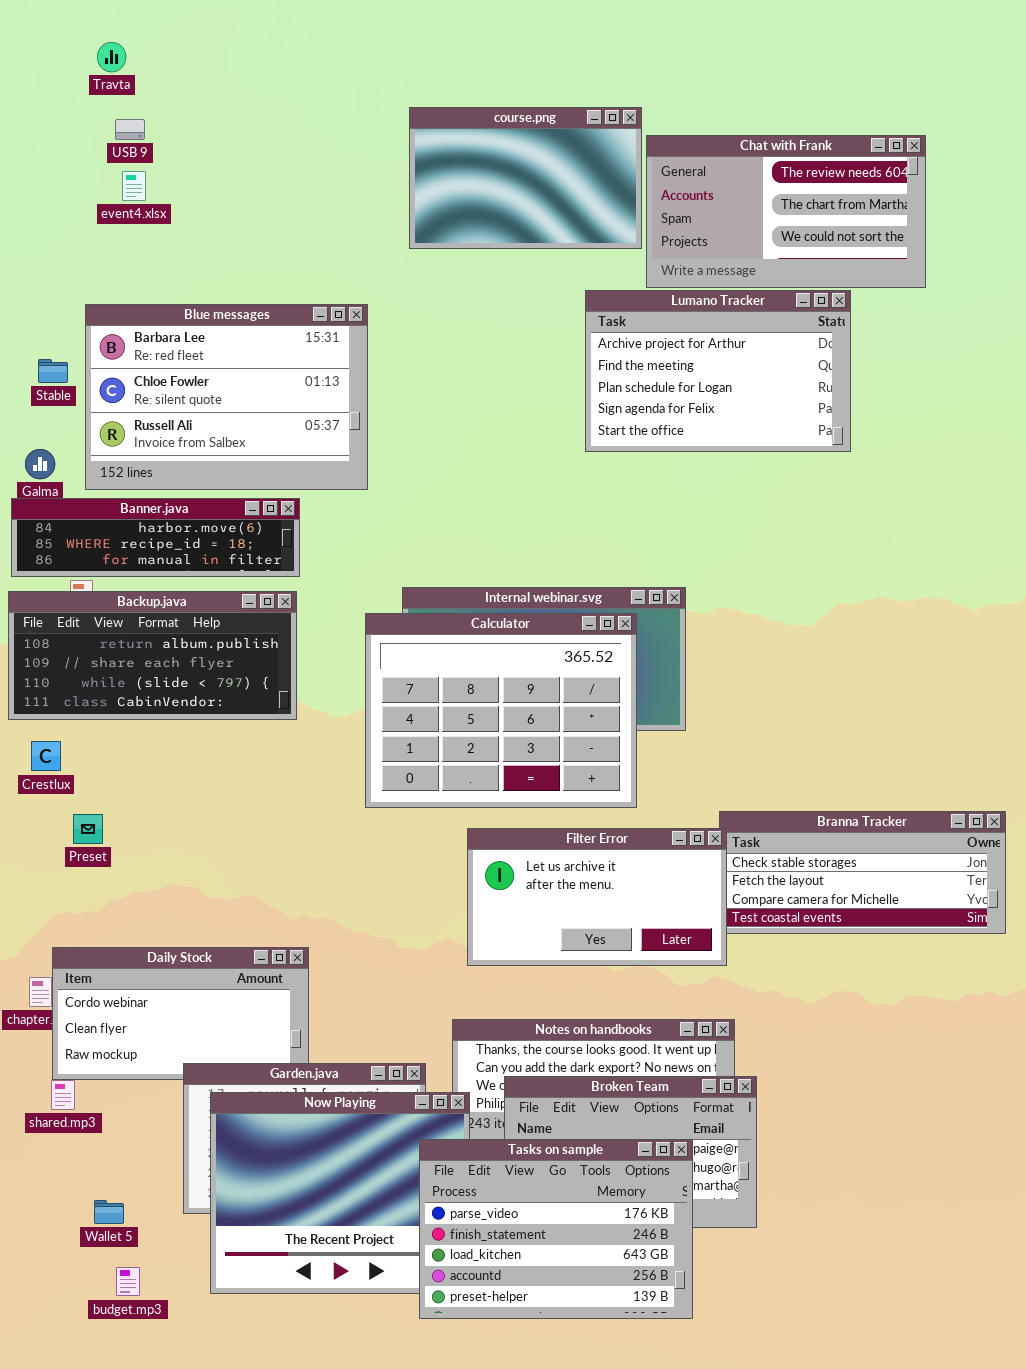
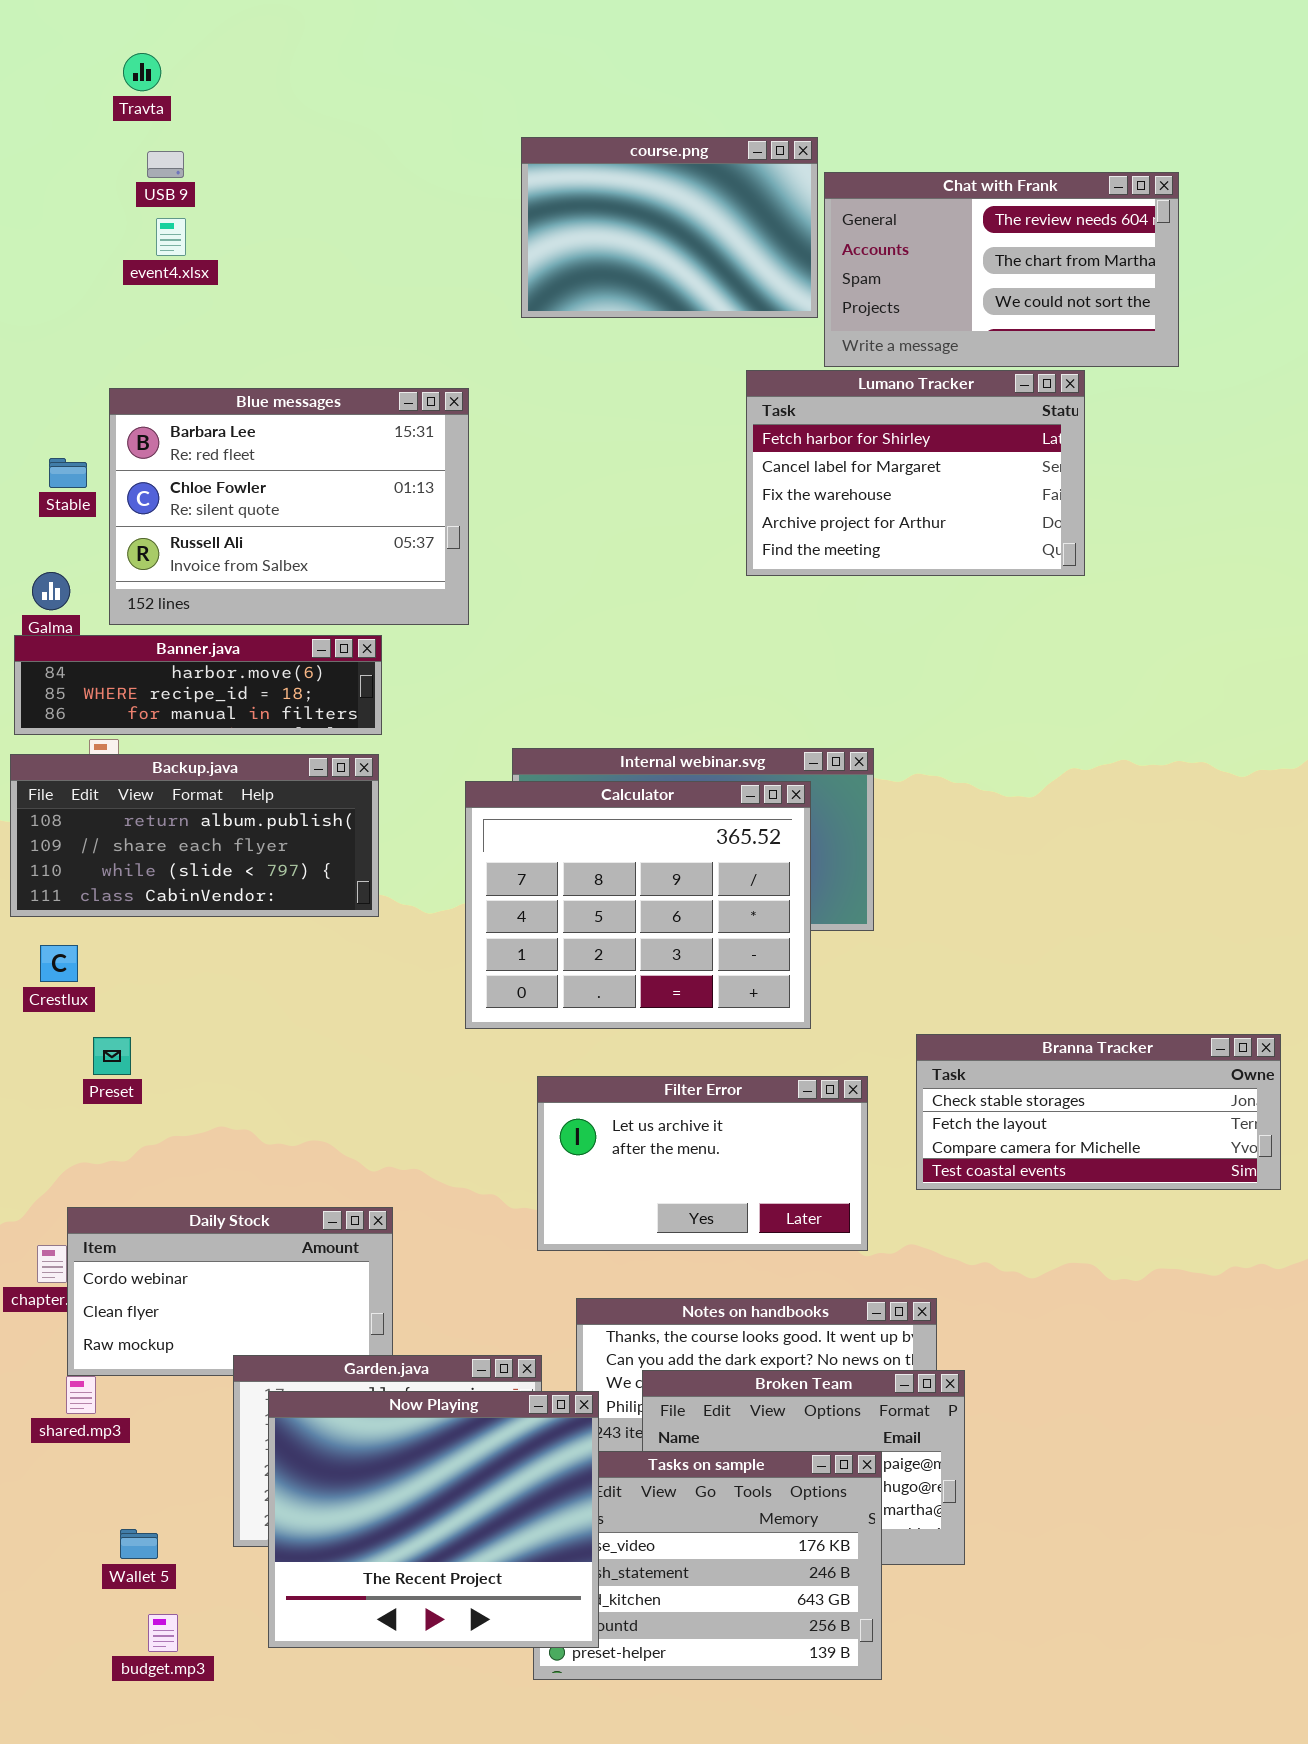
Lumano Tracker: [585,290,851,452] -> [746,370,1085,576], scrolled up 3 rows
Filter Error: [467,828,727,966] -> [537,1076,868,1251], moved
Now Playing: [210,1092,470,1294] -> [268,1391,599,1648], raised

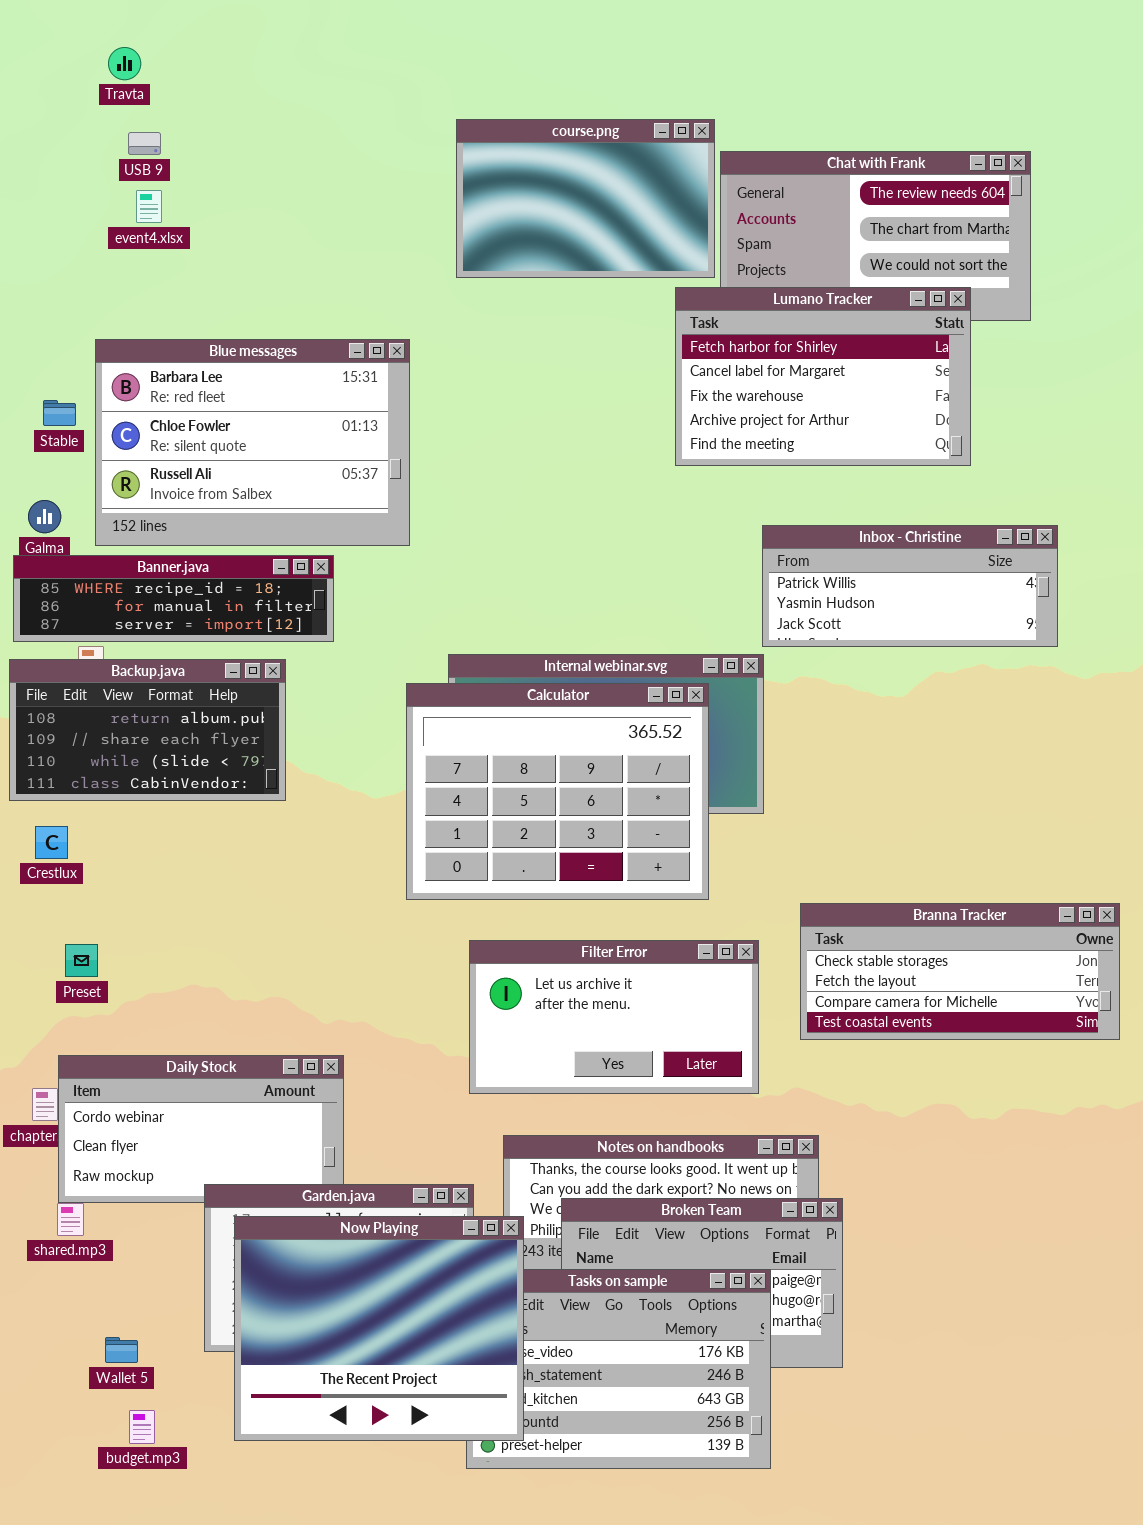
Lumano Tracker: [746,370,1085,576] -> [675,287,971,466], moved
Inbox - Christine: none -> [762,525,1058,647], opened
Banner.java: [14,635,382,735] -> [13,555,334,642], scrolled down 1 row
Backup.java: [10,754,379,917] -> [9,659,286,801], resized
Preset: [93,1037,131,1075] -> [65,944,98,977], moved

